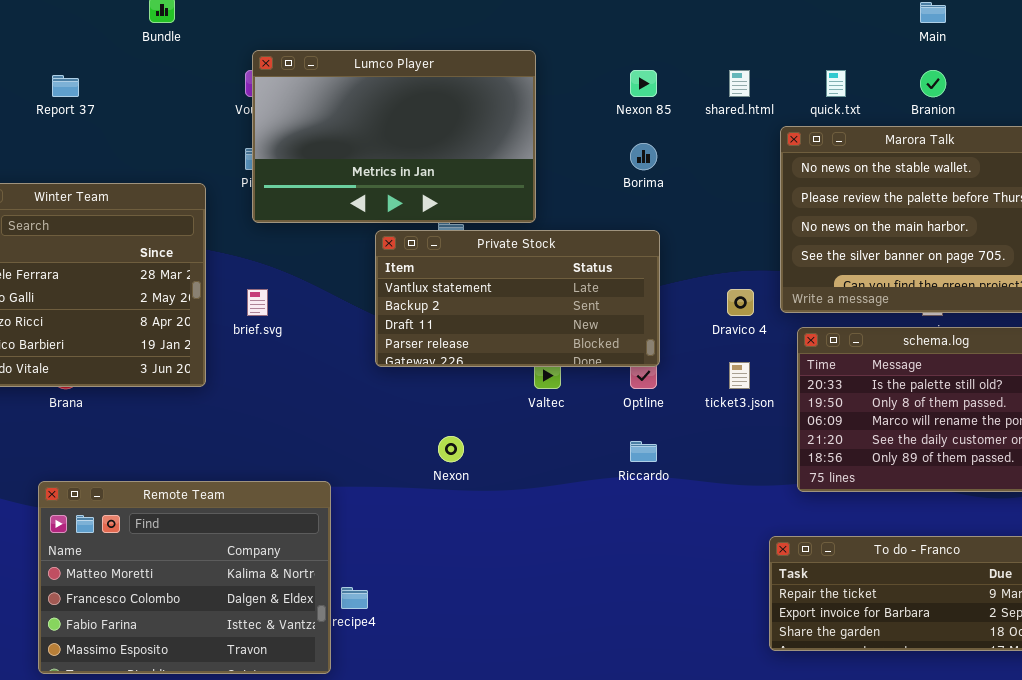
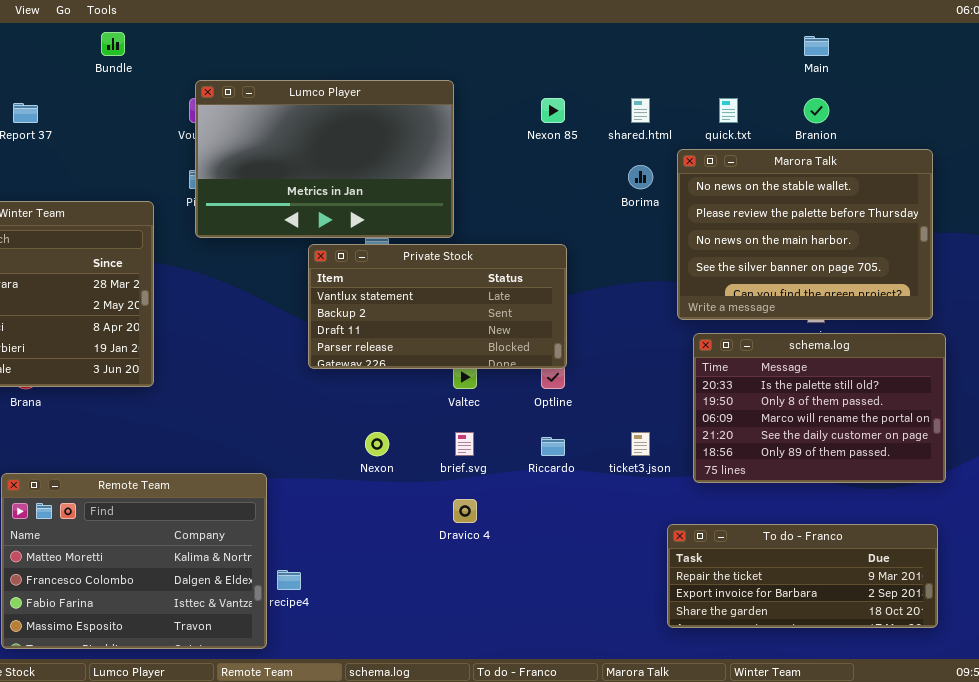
Borima: [630,143,657,170] -> [628,165,653,189], moved
brief.svg: [247,289,268,316] -> [455,432,474,456], moved
Dravico 4: [727,289,754,316] -> [453,499,477,523], moved
ticket3.json: [729,362,750,389] -> [631,432,650,456], moved

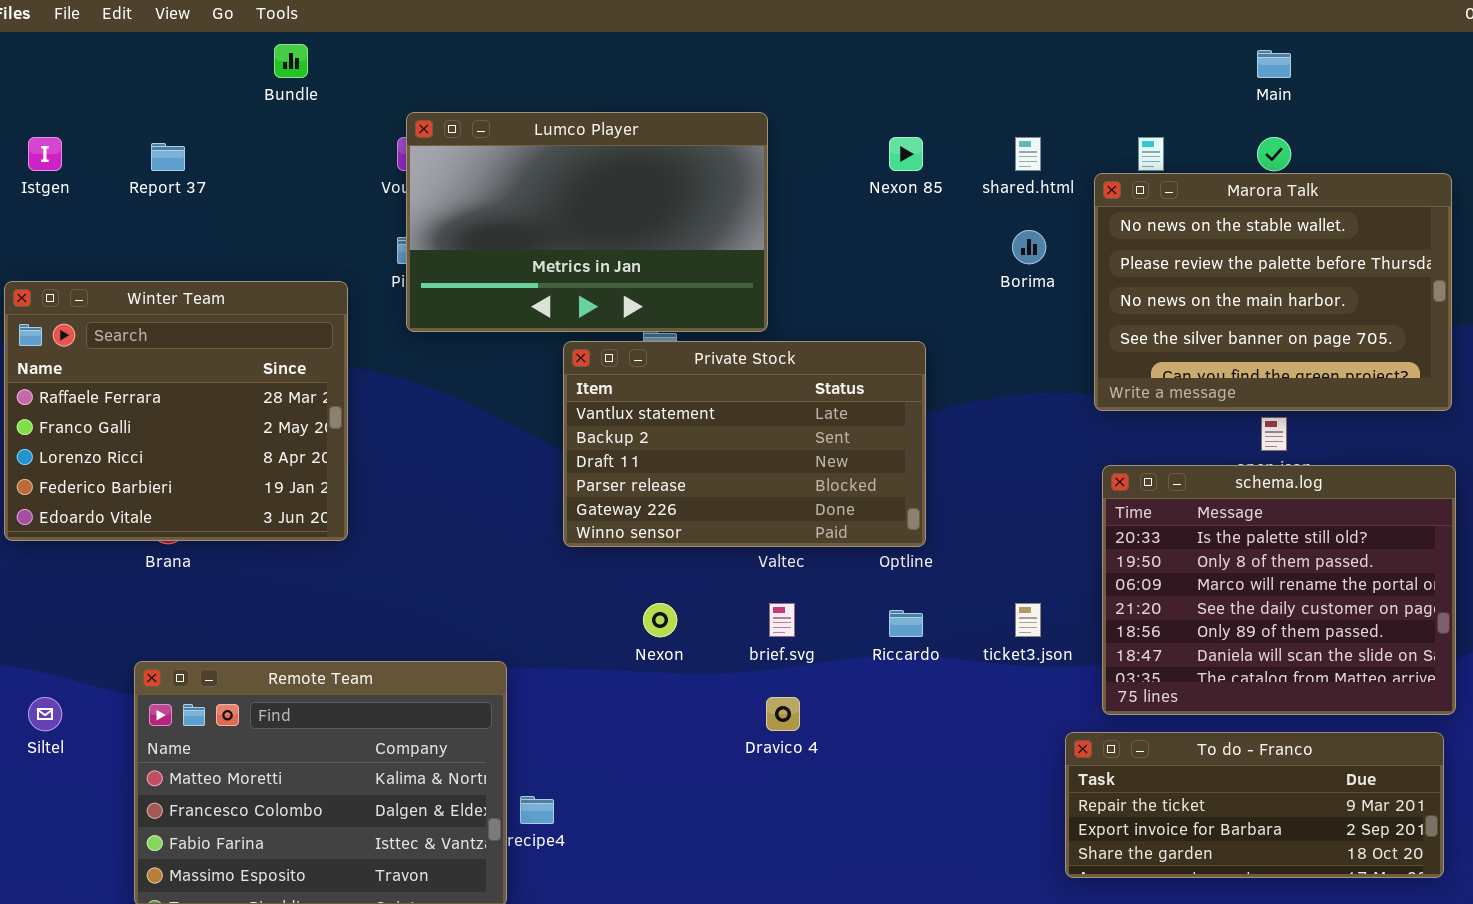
Marora Talk: [677,149,933,320] -> [1094,173,1452,411], moved
Private Stock: [308,244,567,369] -> [563,341,926,547], resized
schema.log: [693,333,946,483] -> [1102,465,1456,715], resized

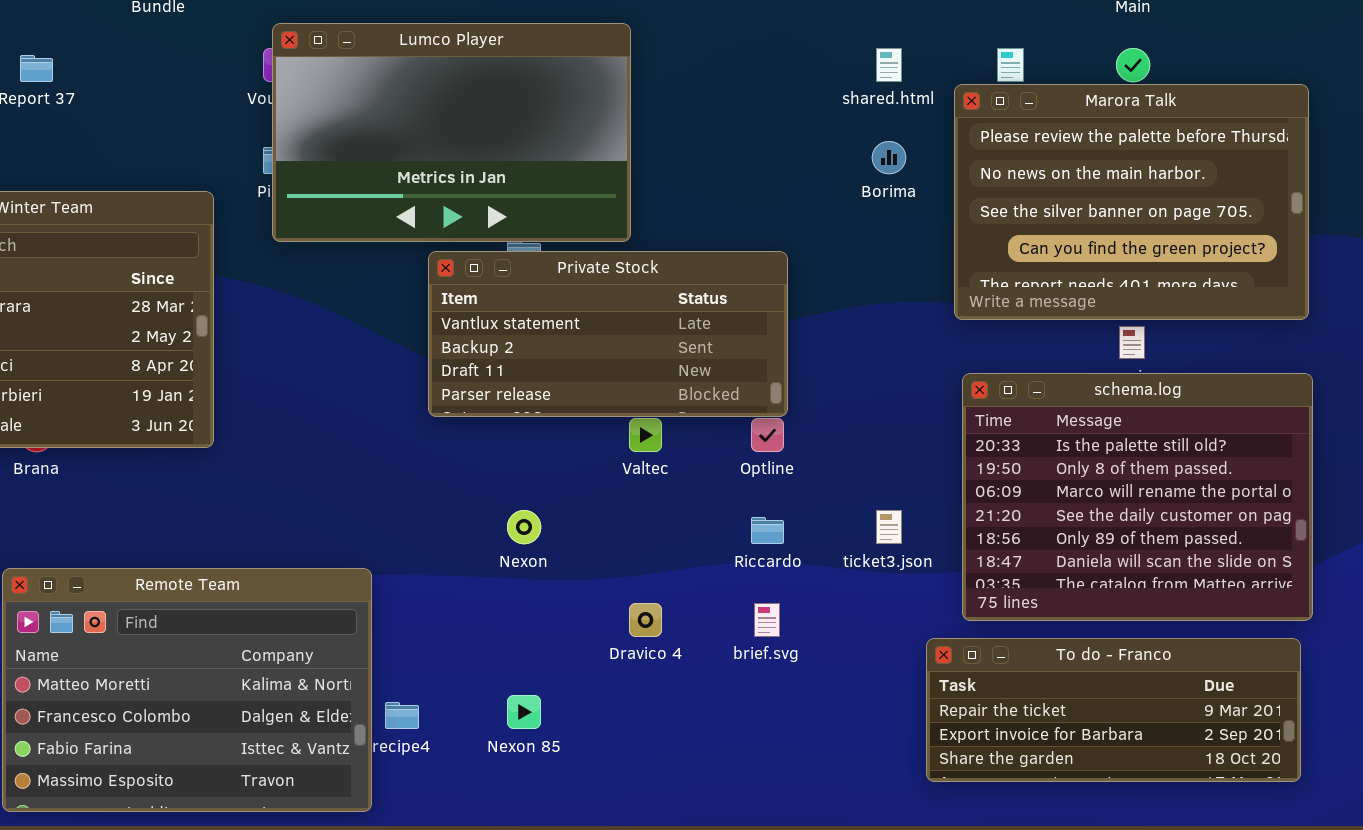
Nexon 85: [889,137,923,171] -> [507,695,541,729], moved
Marora Talk: [1094,173,1452,411] -> [954,84,1309,320], scrolled down 1 row
Private Stock: [563,341,926,547] -> [428,251,788,417], resized
brief.svg: [769,603,795,637] -> [754,603,780,637], moved

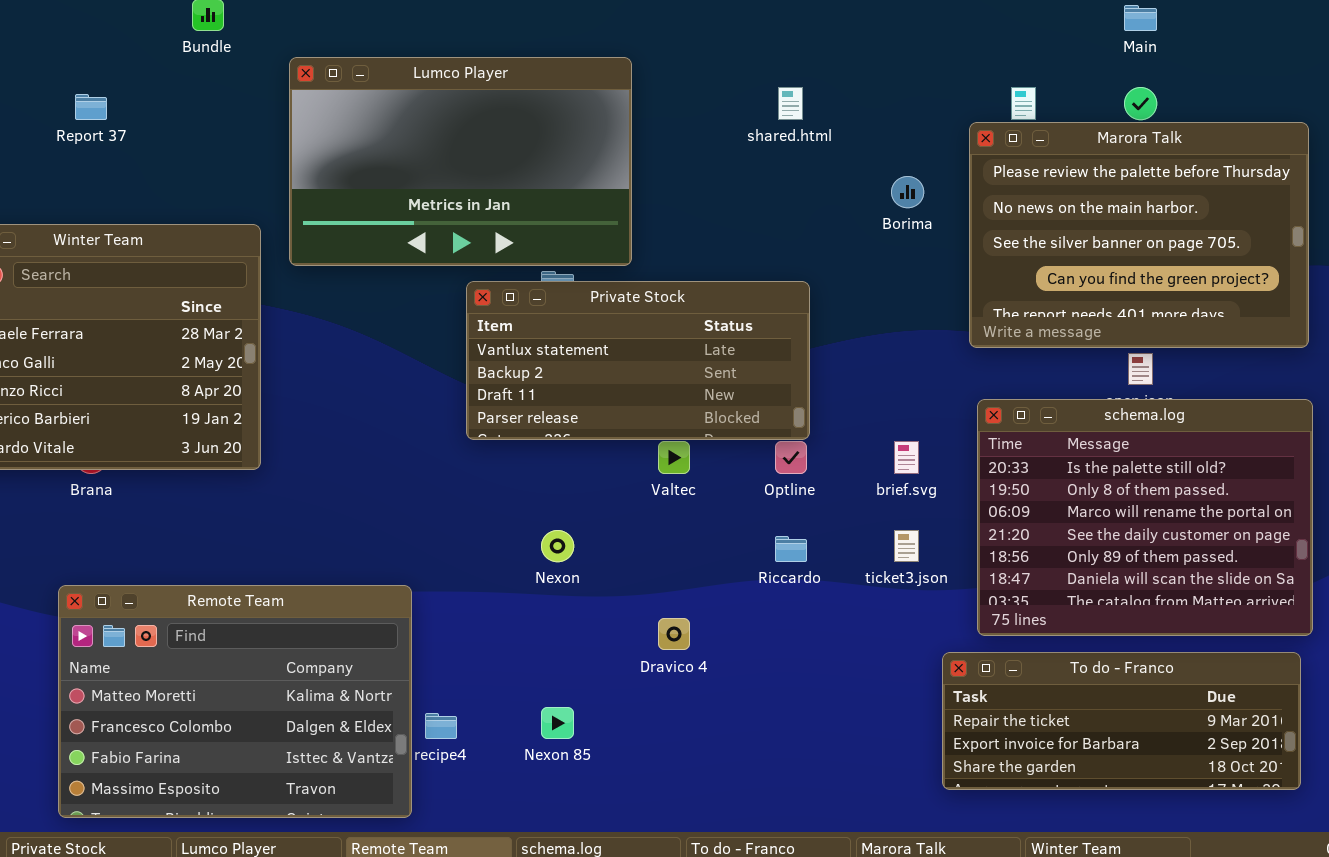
Lumco Player: [272,23,631,242] -> [289,57,632,266], moved
shared.html: [876,48,902,82] -> [778,87,803,120], moved
brief.svg: [754,603,780,637] -> [894,441,919,474], moved

